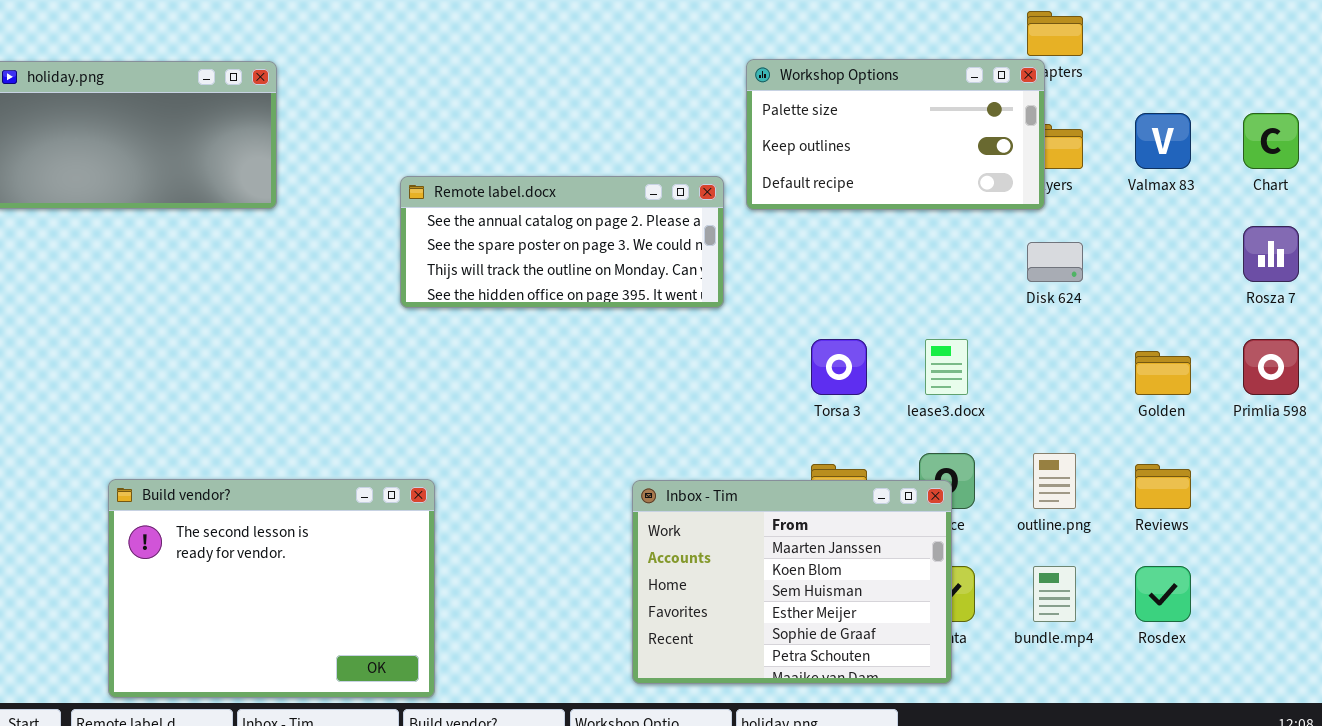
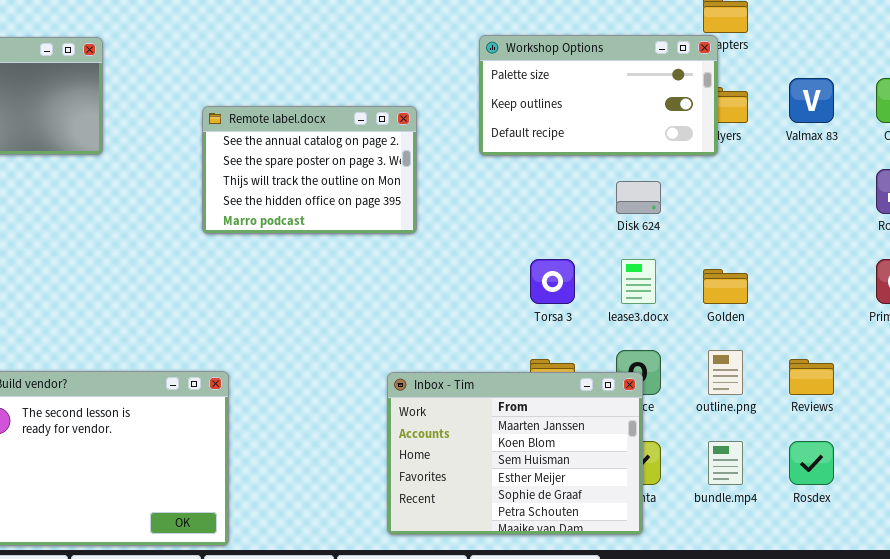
Remote label.docx: [400,176,724,308] -> [202,106,417,234], resized
Disk 624: [1027,242,1083,282] -> [616,181,661,214], moved
Golden: [1135,351,1191,395] -> [703,269,748,304], moved

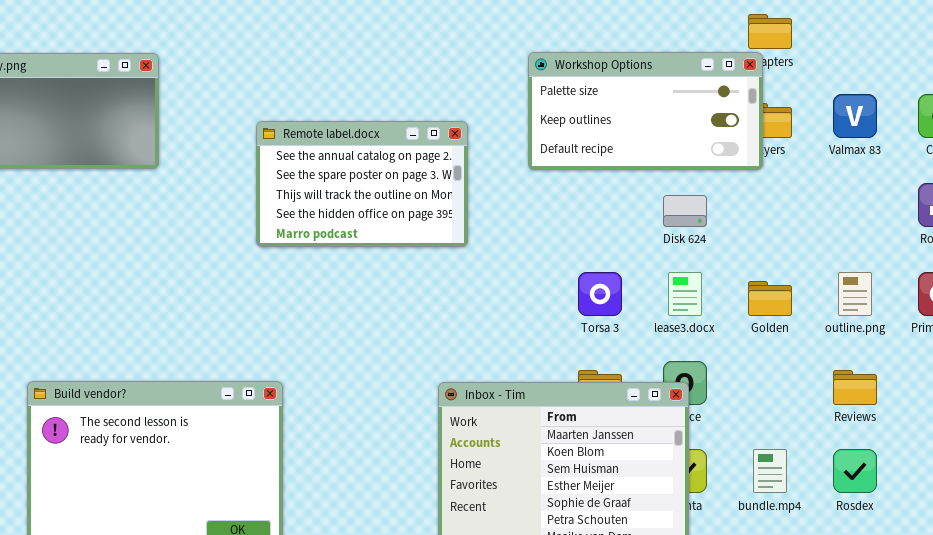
outline.png: [708,350,743,395] -> [838,272,872,316], moved

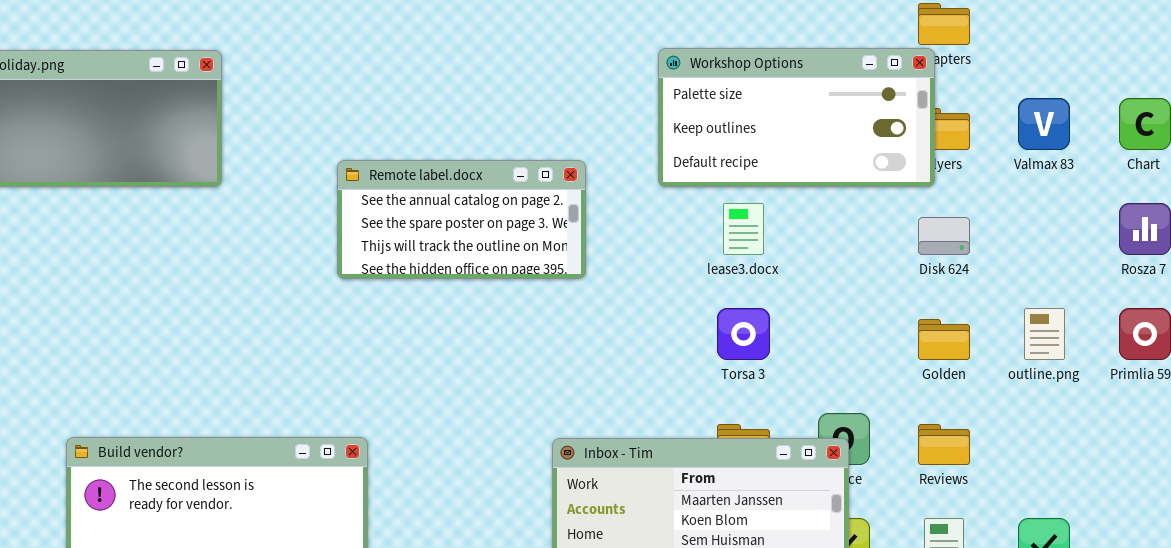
Remote label.docx: [256,121,468,247] -> [337,160,586,279], resized
Disk 624: [663,195,707,227] -> [918,217,970,255], moved
lease3.docx: [668,272,702,316] -> [723,203,764,255], moved
Reviews: [833,370,877,405] -> [918,424,970,465], moved

